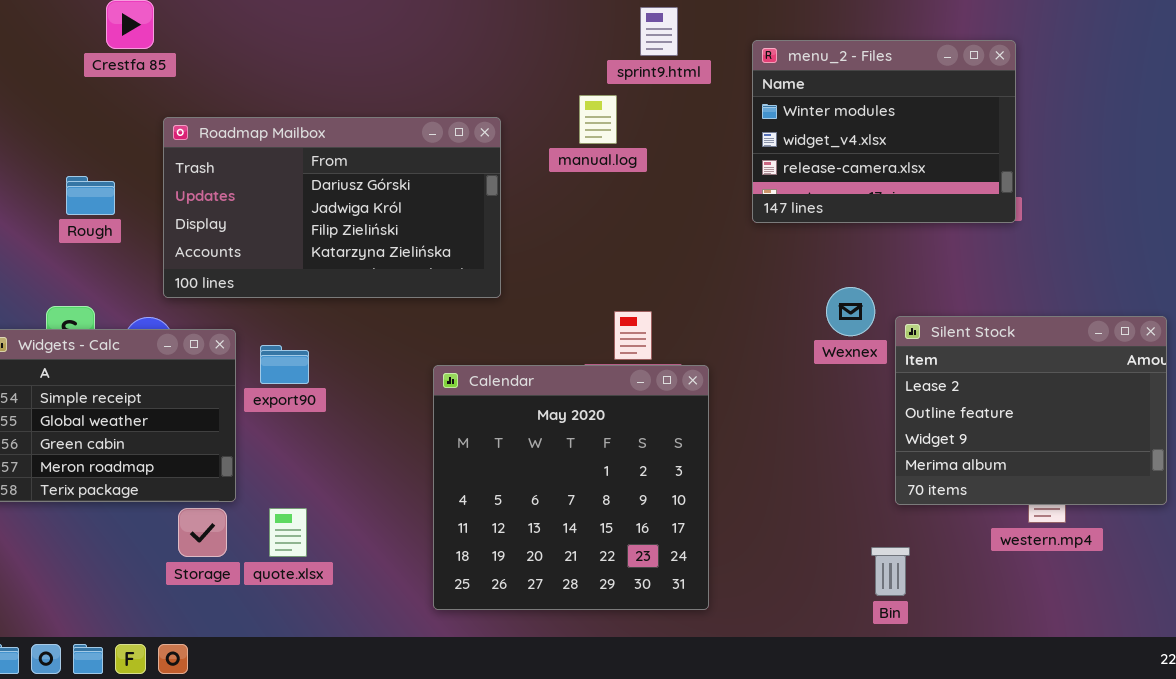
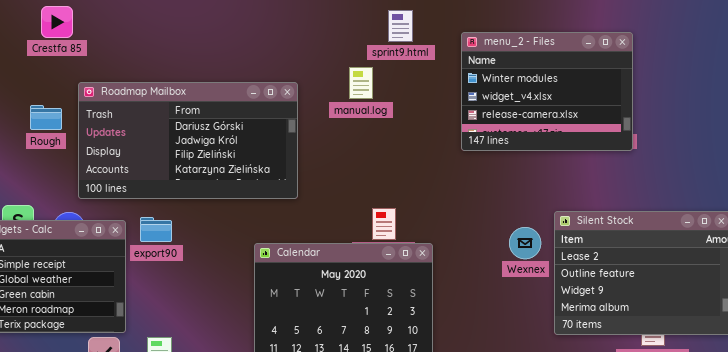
Rough: [66,176,115,215] -> [30,105,62,130], moved
Wexnex: [826,287,875,336] -> [509,227,541,259], moved
export90: [260,345,309,384] -> [140,217,172,242], moved

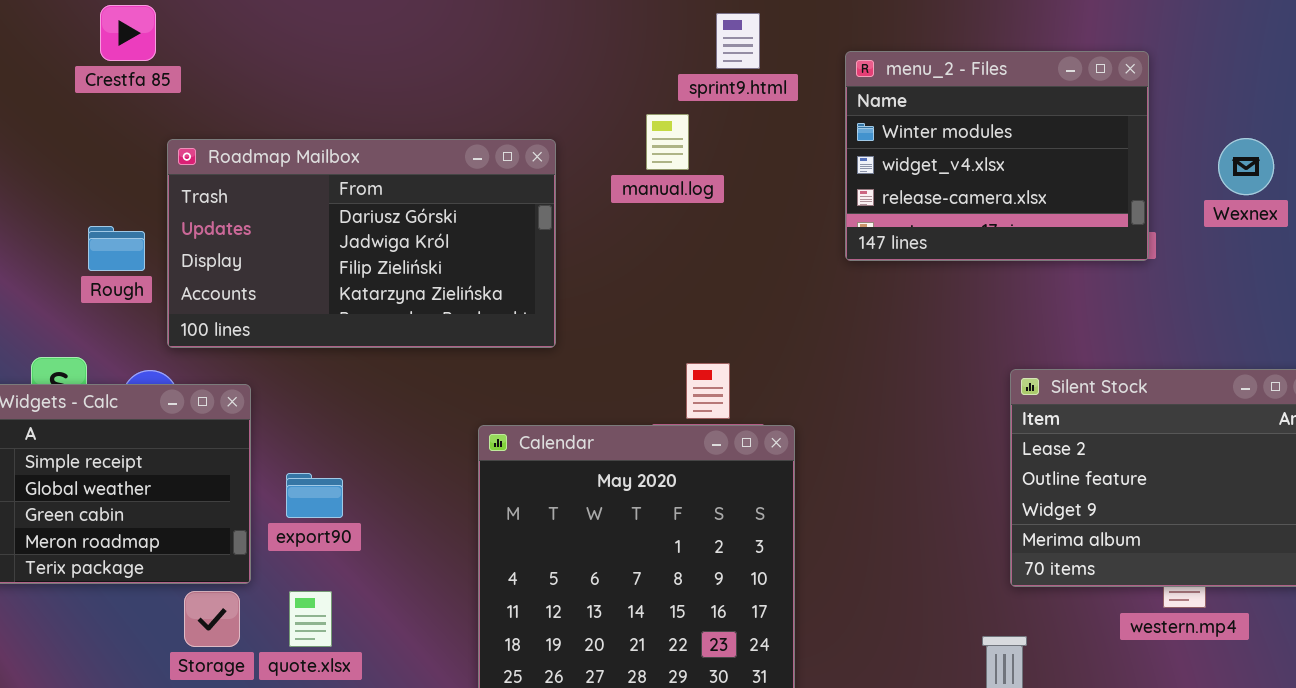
Rough: [30,105,62,130] -> [88,226,145,271], moved
export90: [140,217,172,242] -> [286,473,343,518], moved
Wexnex: [509,227,541,259] -> [1218,138,1274,195], moved

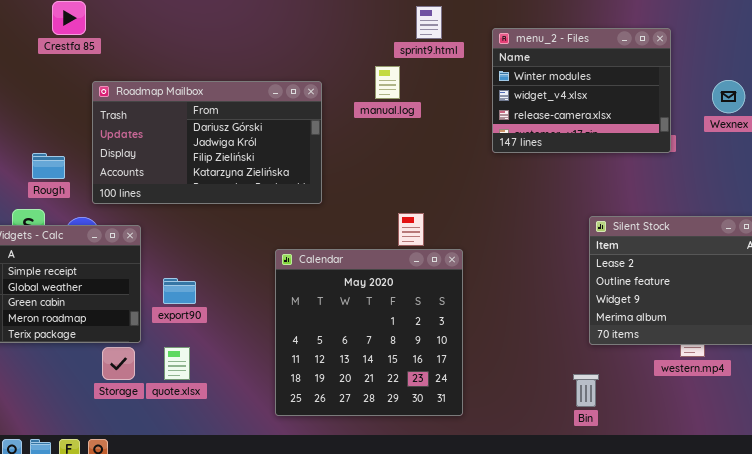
Rough: [88,226,145,271] -> [32,153,65,179], moved

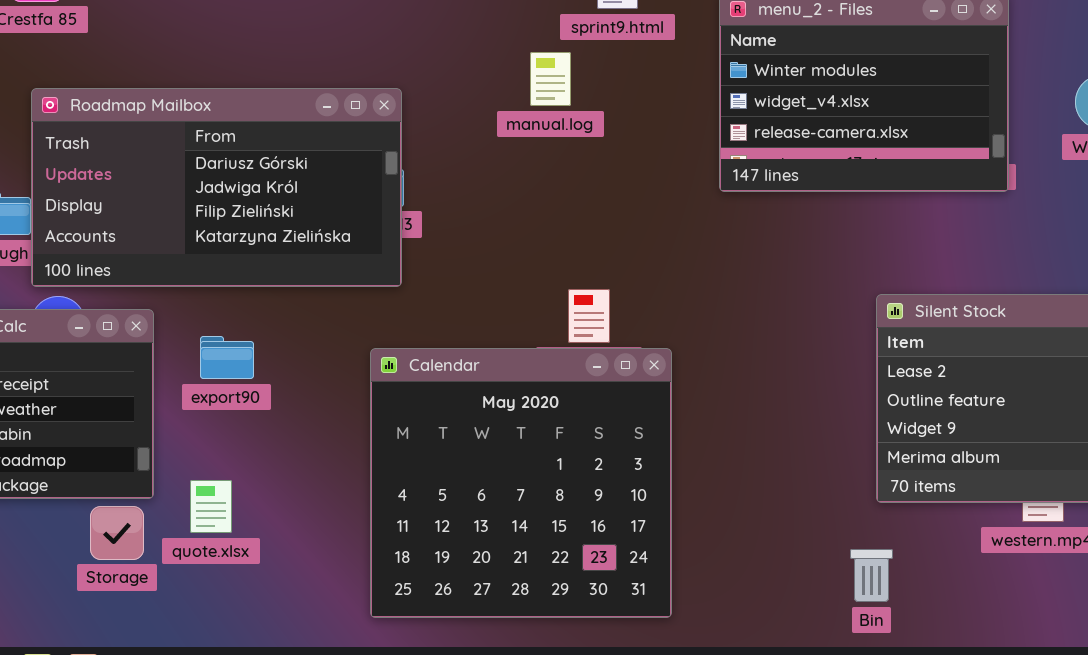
Roadmap Mailbox: [92,81,322,204] -> [31,88,402,287], moved
export90: [163,278,196,304] -> [200,336,254,379], moved
quote.xlsx: [164,347,190,380] -> [190,480,232,533], moved

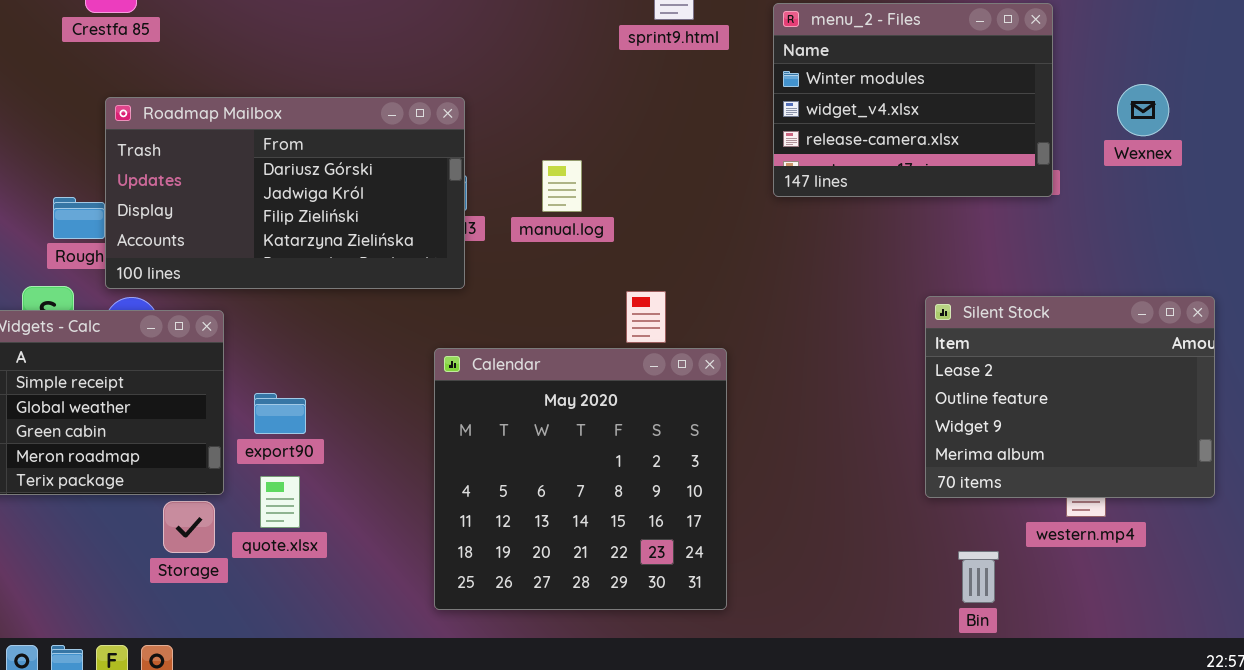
manual.log: [530,52,571,106] -> [542,160,582,212], moved
export90: [200,336,254,379] -> [254,393,306,434], moved
Bin: [850,549,893,602] -> [958,551,999,603], moved

